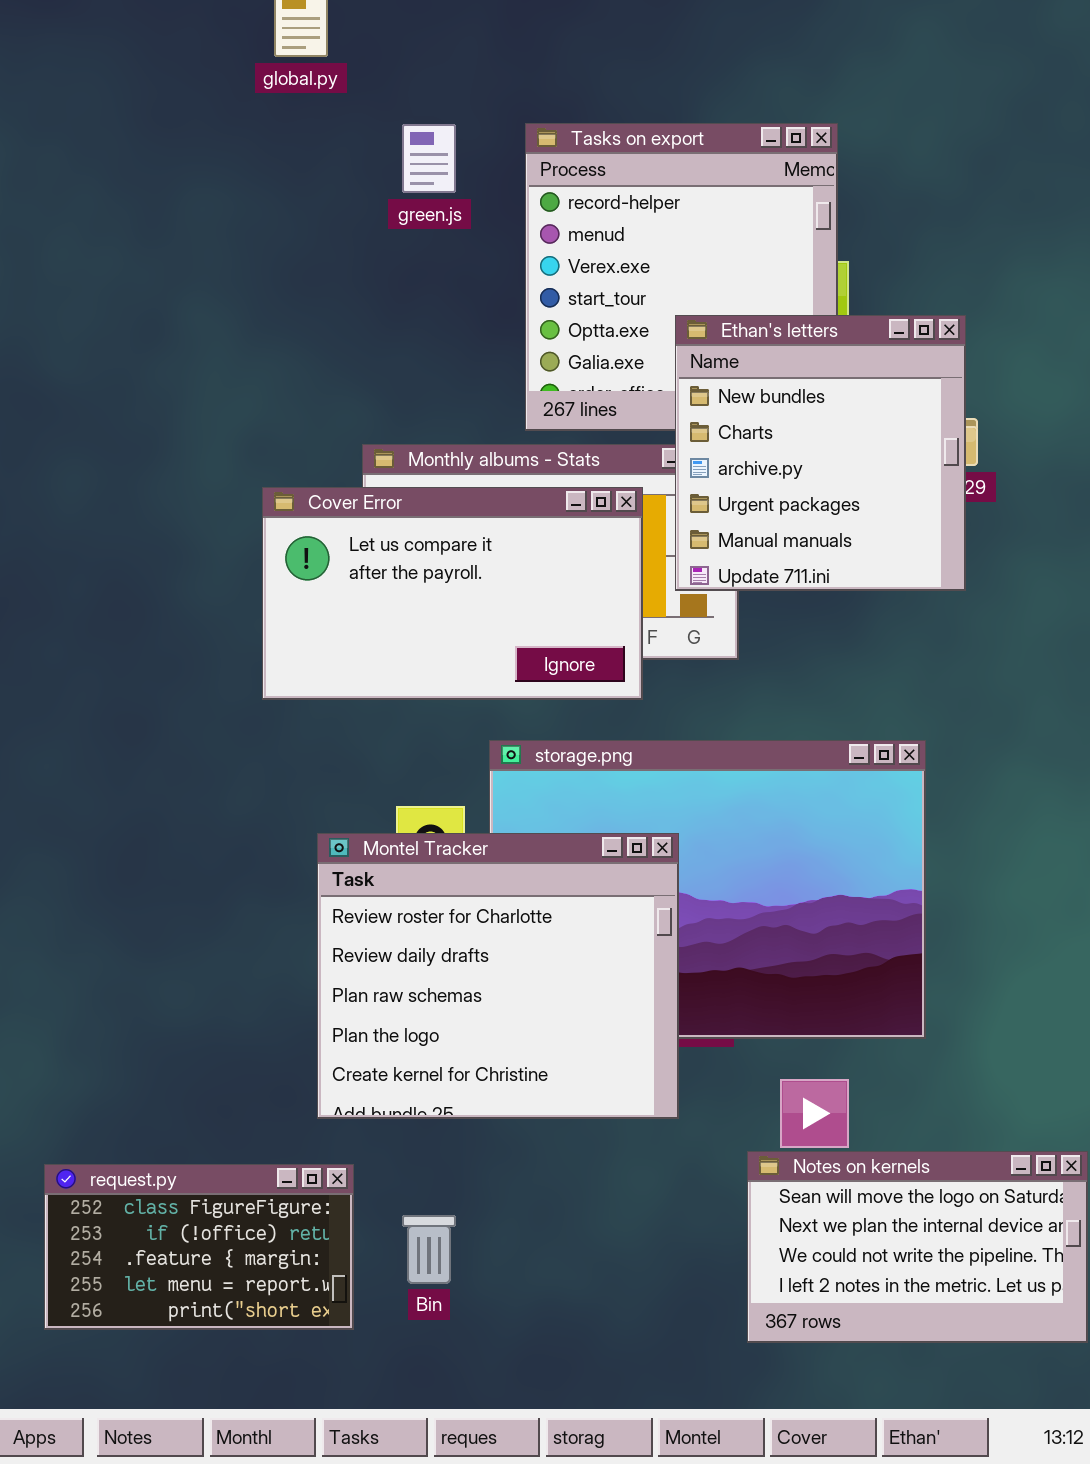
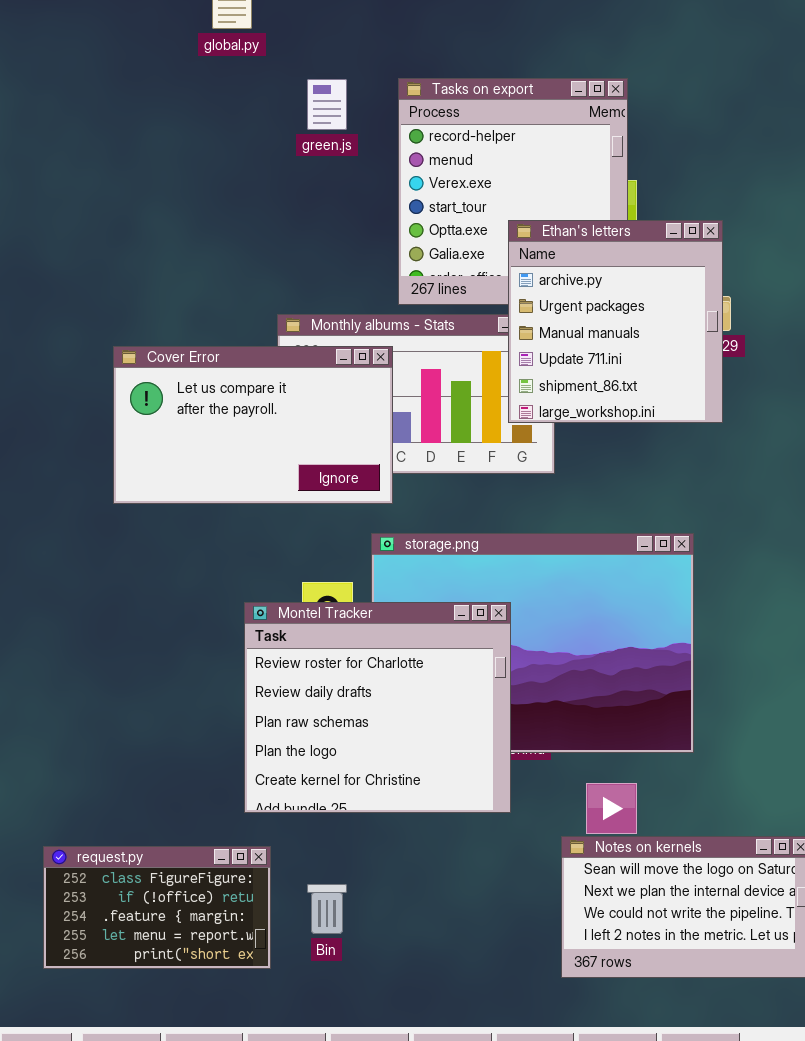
Ethan's letters: [675,315,966,591] -> [508,220,723,423], scrolled down 2 rows
Cover Error: [262,487,643,700] -> [113,346,393,504], moved

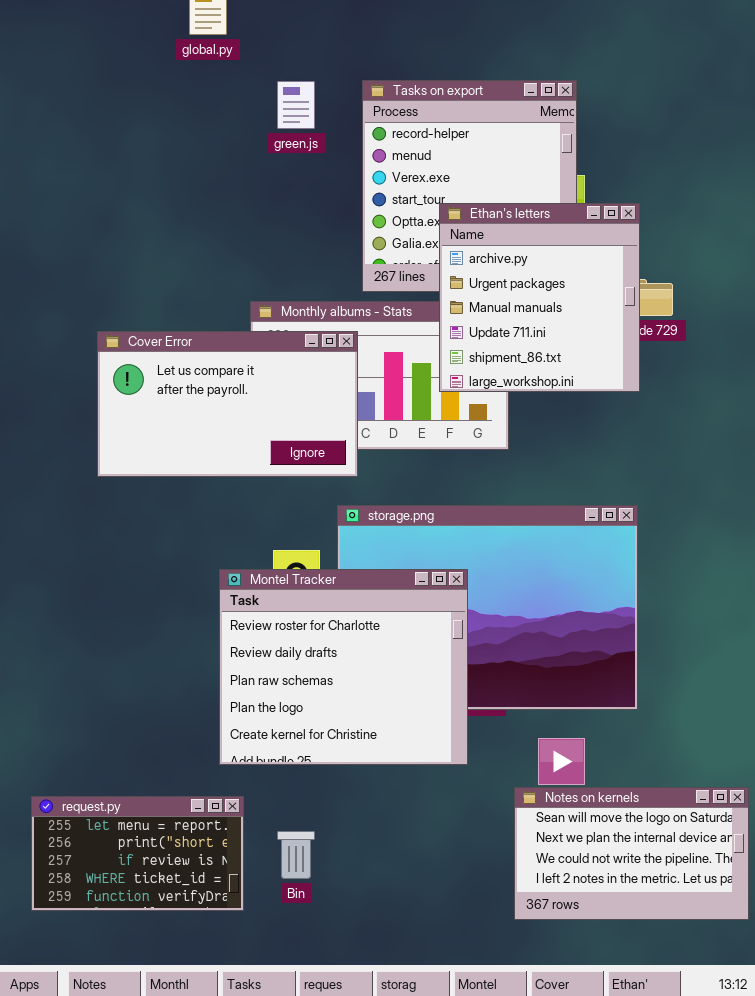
Ethan's letters: [508,220,723,423] -> [439,203,640,392], moved
request.py: [43,846,271,969] -> [31,796,244,911], scrolled down 3 rows

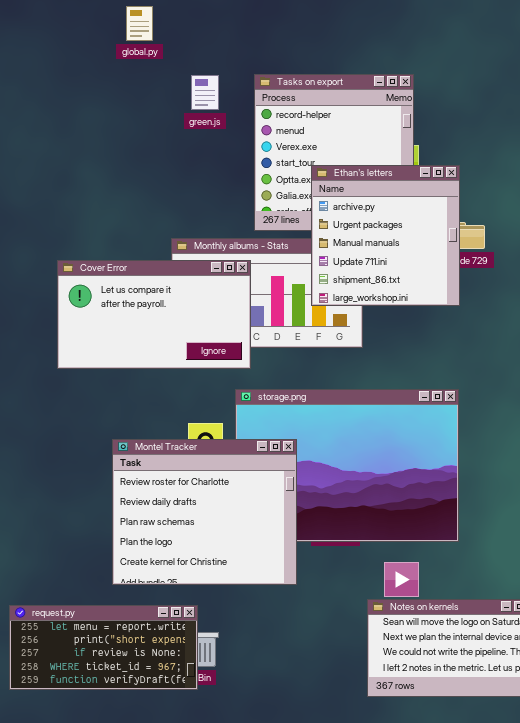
Montel Tracker: [219,569,468,765] -> [112,439,297,585], moved
request.py: [31,796,244,911] -> [9,605,198,690], resized

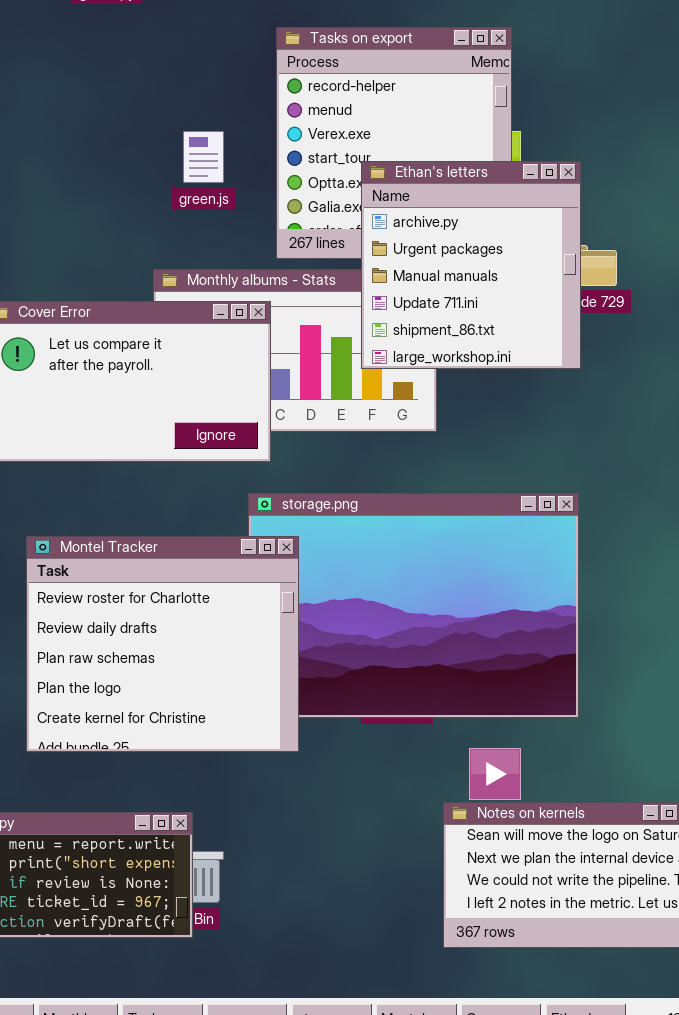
green.js: [191,75,219,110] -> [183,131,224,183], moved
Montel Tracker: [112,439,297,585] -> [26,536,299,752], moved

